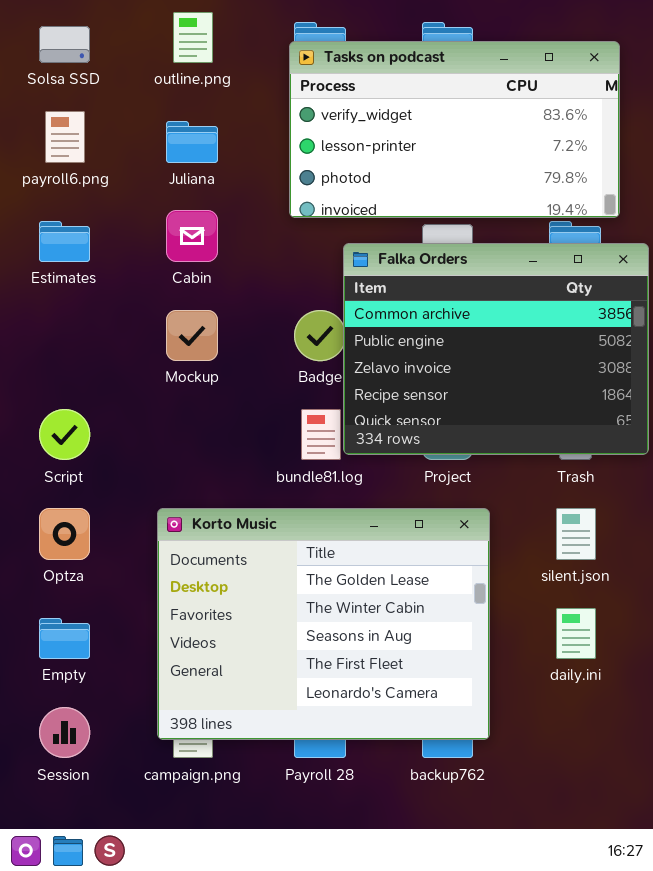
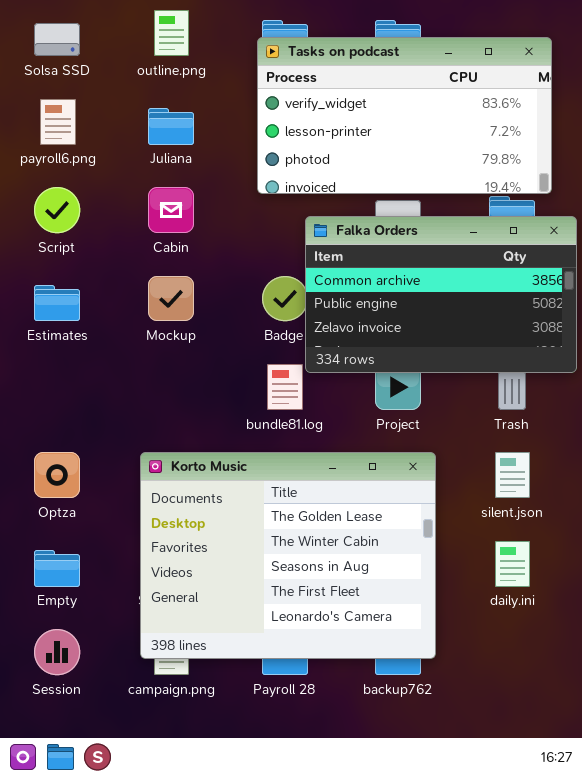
Estimates: [39,221,90,262] -> [34,285,80,321], moved
Falka Orders: [343,243,649,455] -> [305,216,577,373], resized
Script: [39,409,90,460] -> [34,187,80,233], moved

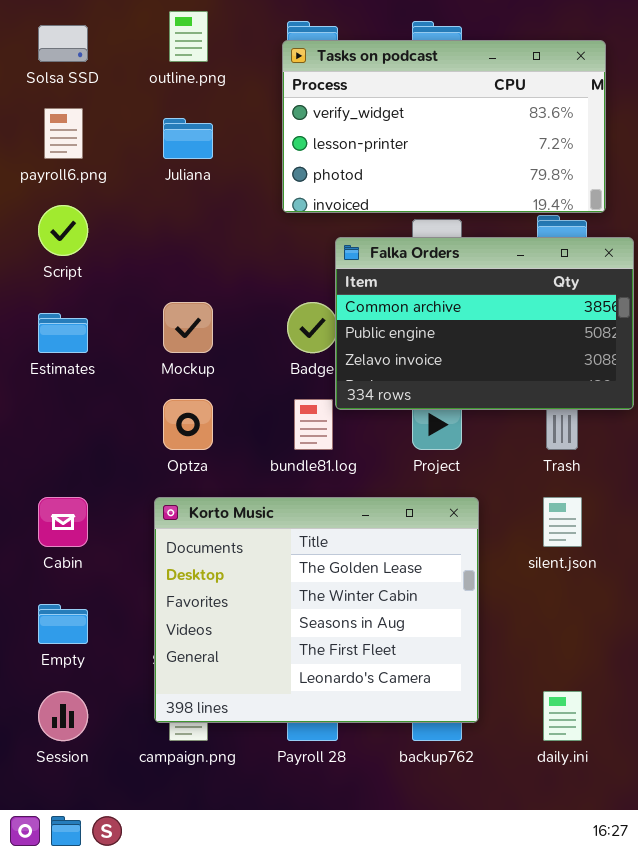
Cabin: [148,187,194,233] -> [38,497,88,547], moved
Optza: [34,452,80,498] -> [163,399,213,450], moved
daily.ini: [495,541,530,587] -> [543,691,582,741], moved

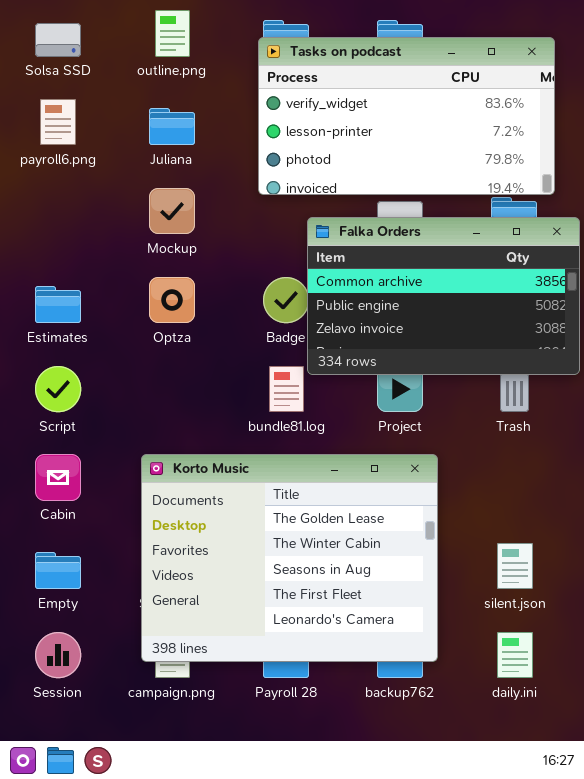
Script: [38,205,88,256] -> [35,366,81,412], moved
Mockup: [163,302,213,353] -> [149,188,195,234], moved
Optza: [163,399,213,450] -> [149,277,195,323], moved
silent.json: [543,497,582,547] -> [497,543,533,589], moved

